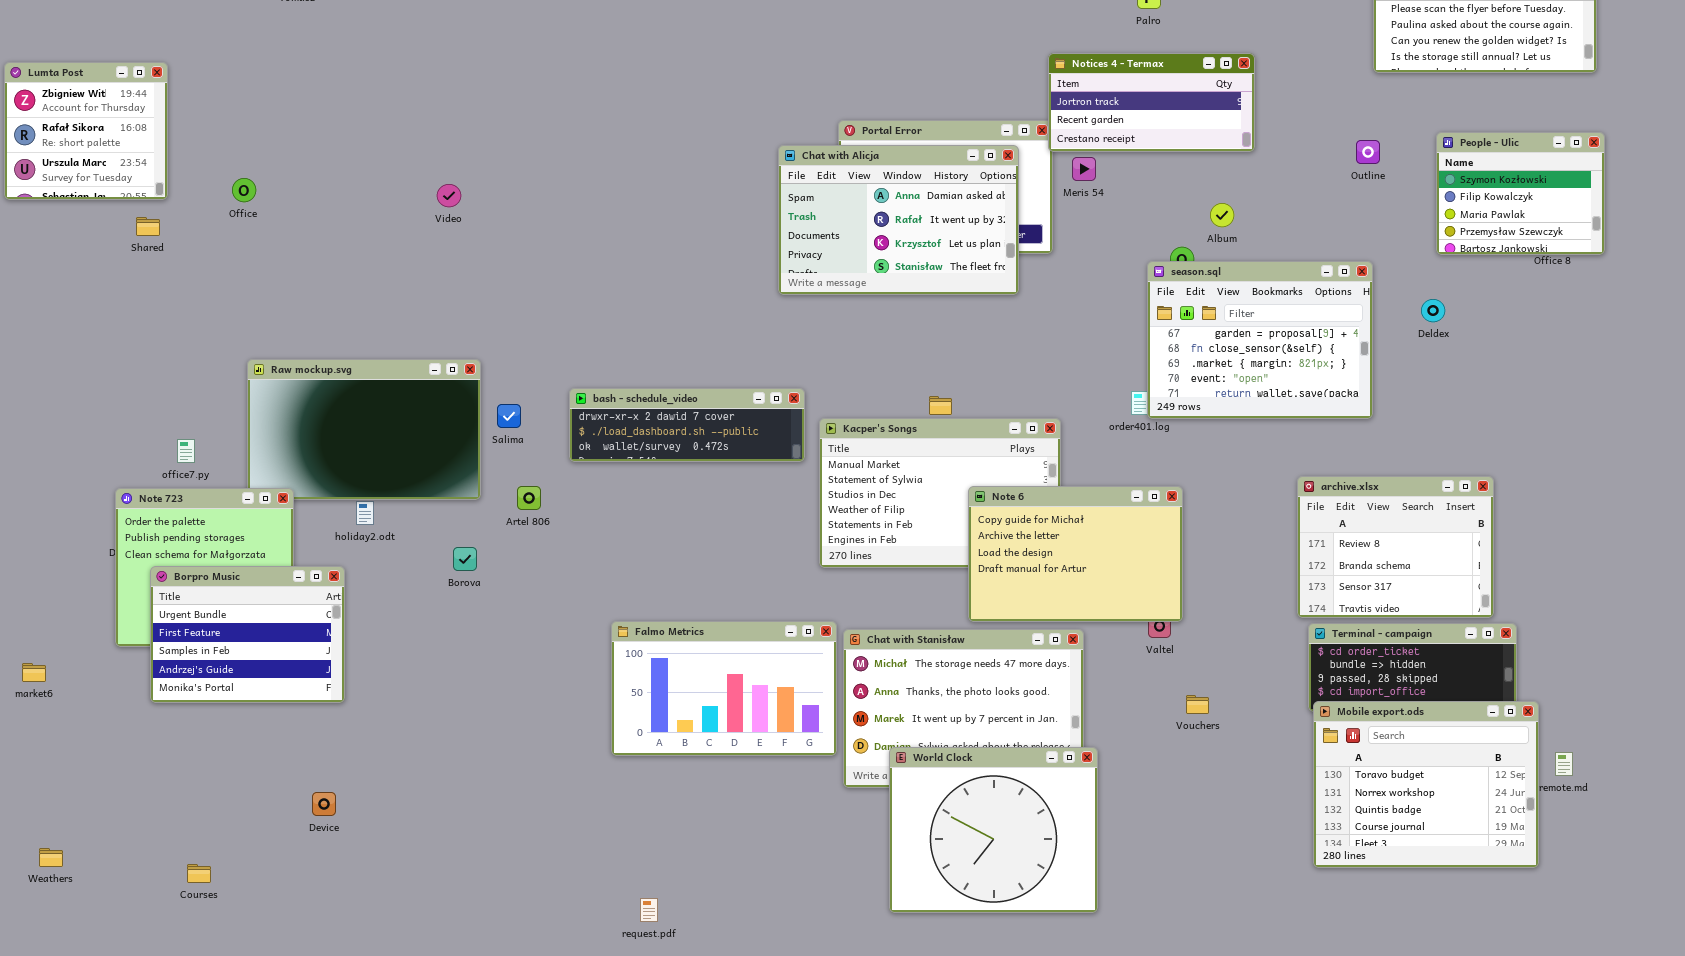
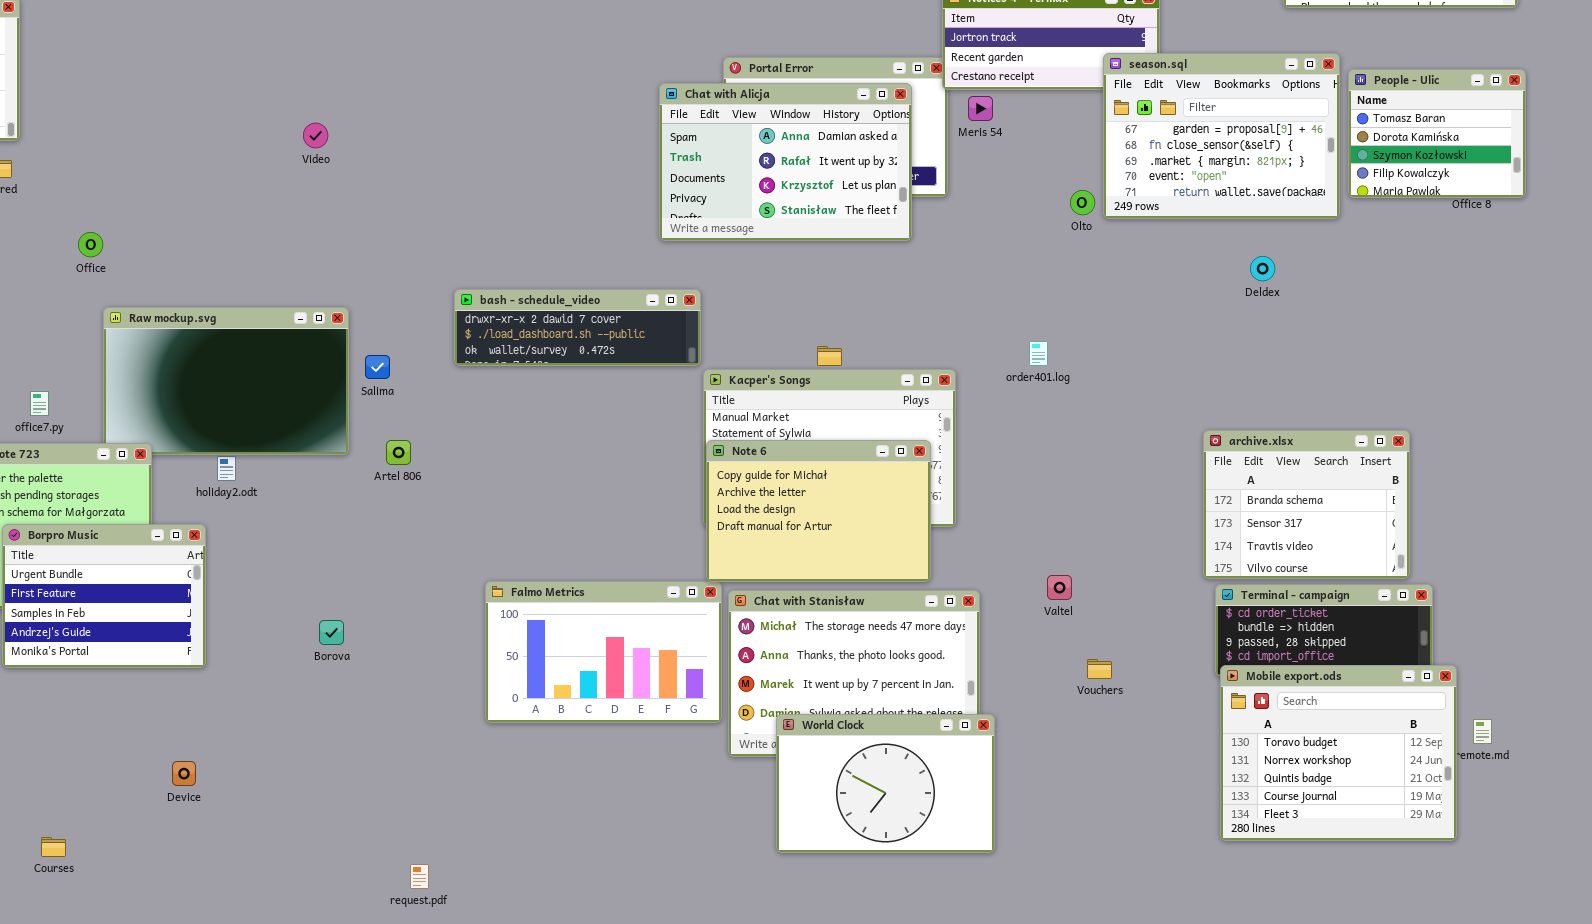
People - Ulic: [1436,132,1605,255] -> [1348,69,1526,198], scrolled up 2 rows
Office: [232,178,256,202] -> [78,232,103,257], moved
season.sql: [1147,261,1373,419] -> [1103,53,1340,219], moved
Deldex: [1421,299,1445,322] -> [1250,256,1275,281], moved
bash - schedule_video: [569,388,805,462] -> [454,289,701,366], moved
archive.xlsx: [1297,476,1494,618] -> [1203,430,1410,579], scrolled down 1 row
Note 6: [968,486,1183,622] -> [706,440,931,582], moved
Borova: [453,547,477,571] -> [319,620,344,645], moved
World Clock: [889,747,1098,913] -> [776,714,995,853], resized
request.pdf: [640,898,658,922] -> [410,864,429,889], moved

